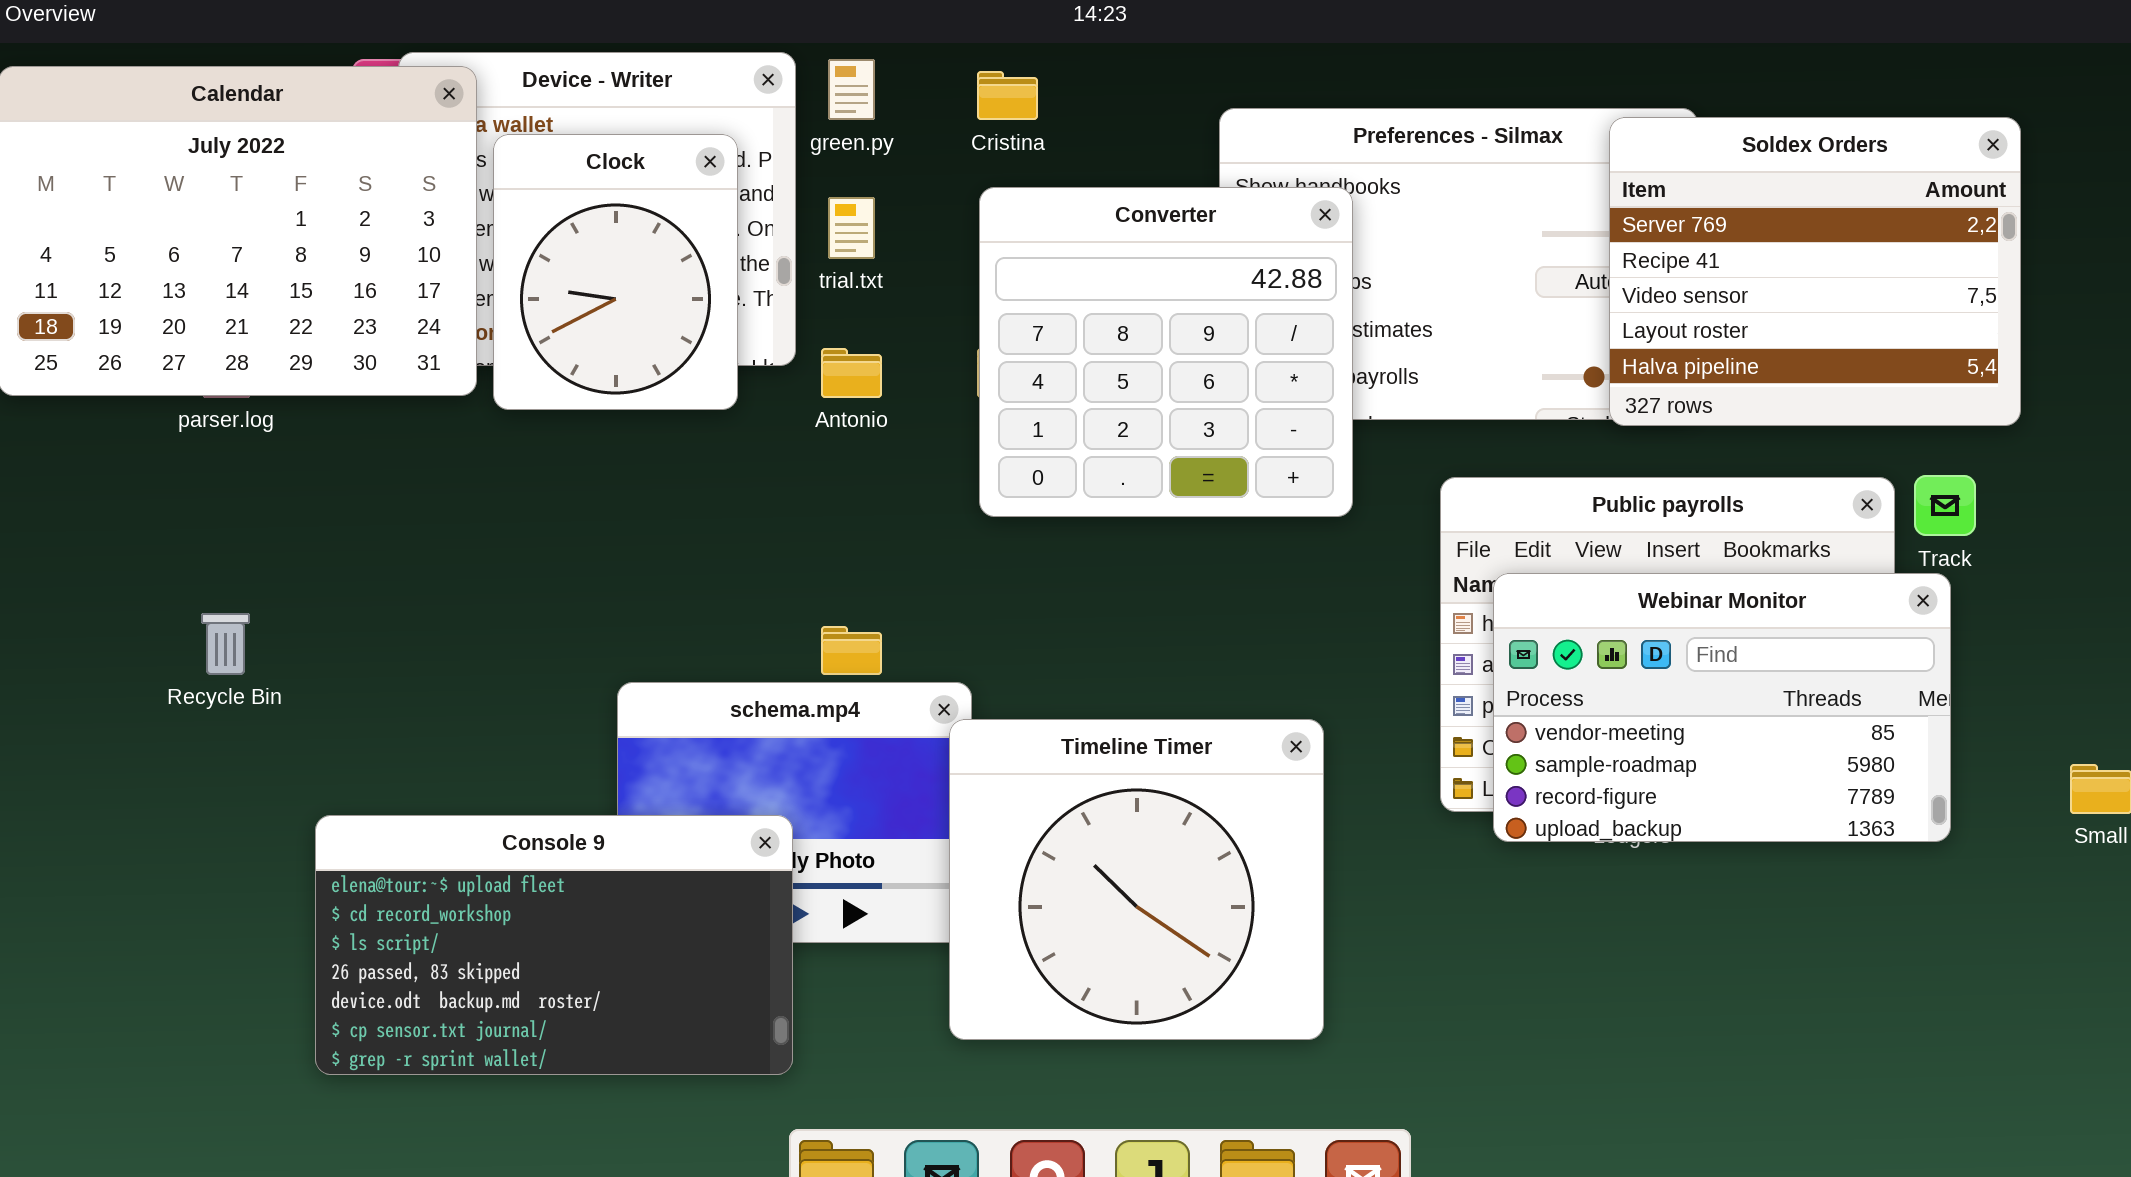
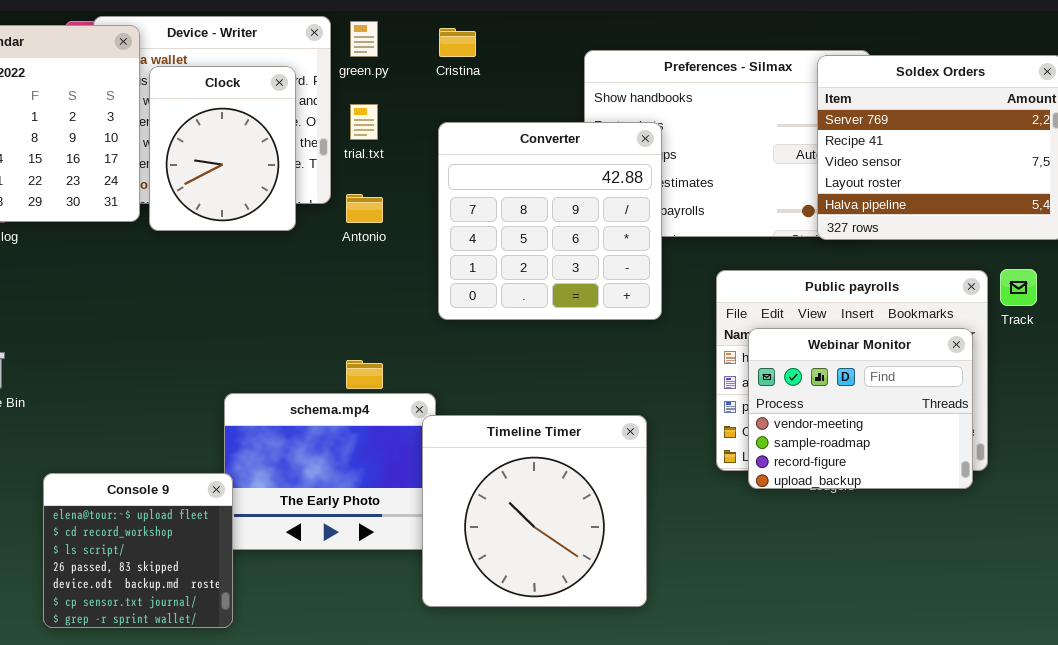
Converter: [979,187,1353,517] -> [438,122,662,320], moved
Webinar Monitor: [1493,573,1951,842] -> [748,328,973,489], resized
Console 9: [315,815,793,1075] -> [43,473,233,628], resized

